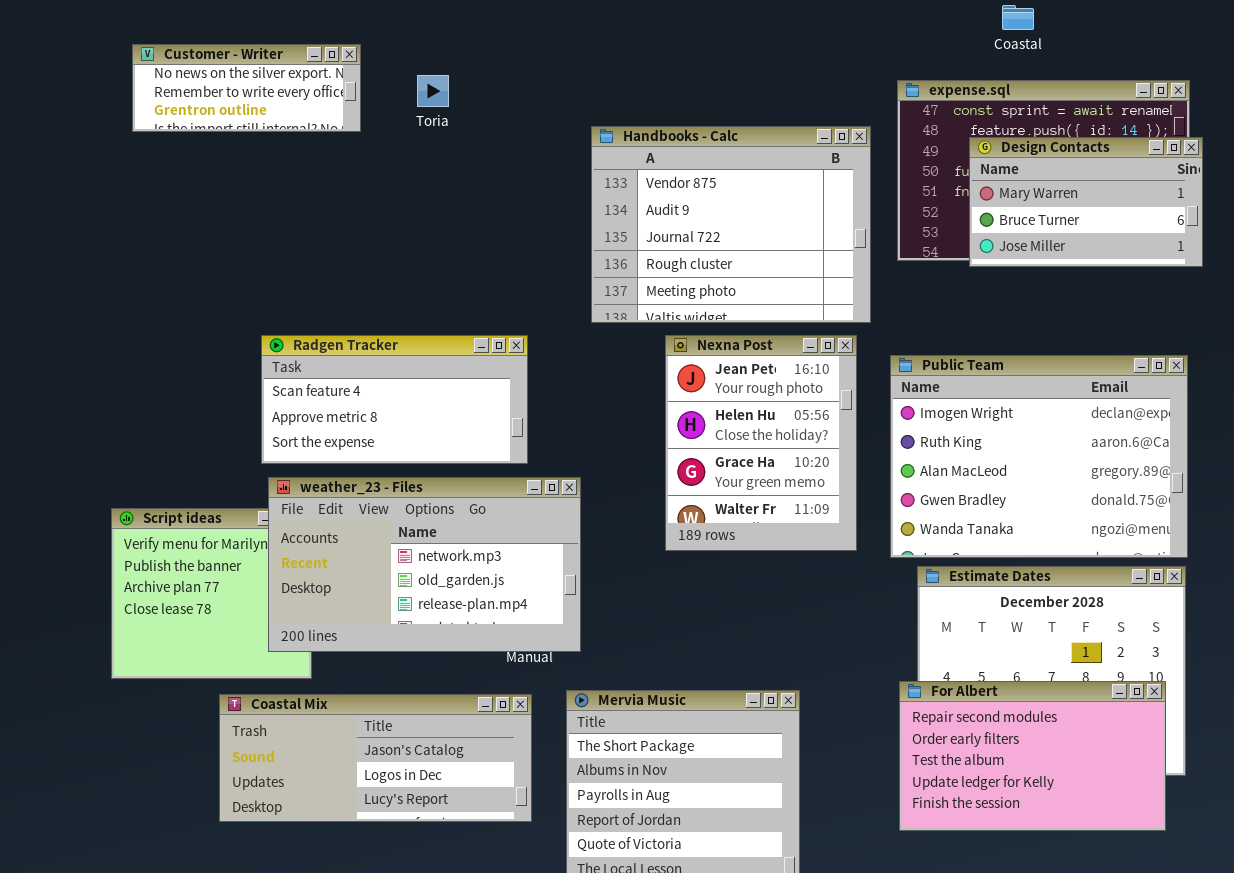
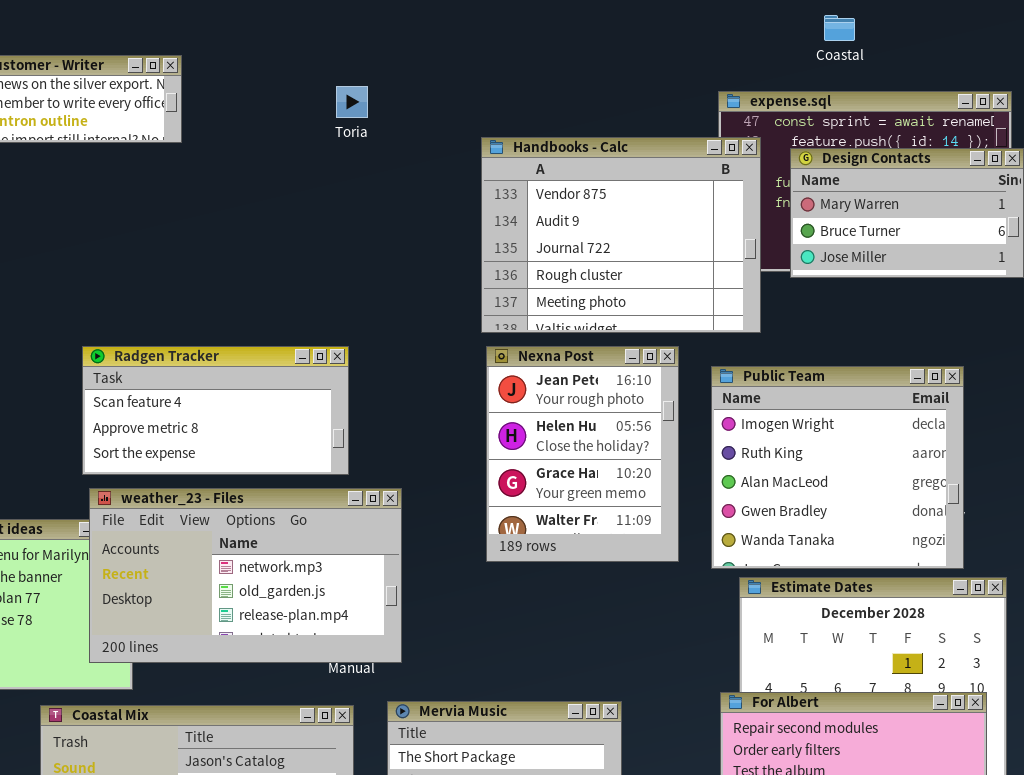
Toria: [417,75,449,107] -> [336,86,368,118], moved
Handbooks - Calc: [591,126,871,323] -> [481,137,761,333], moved
Public Team: [890,355,1188,558] -> [711,366,964,569], resized

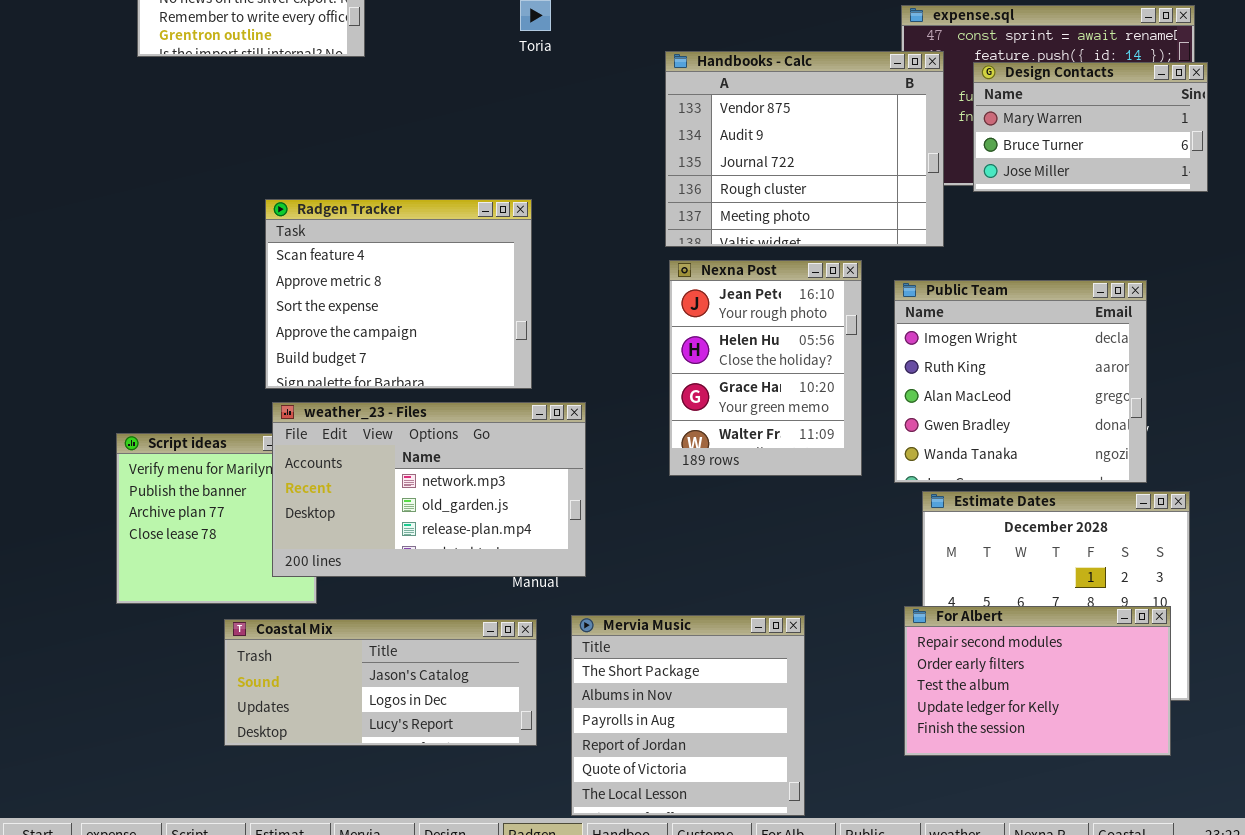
Radgen Tracker: [82,346,349,475] -> [265,199,532,389], resized

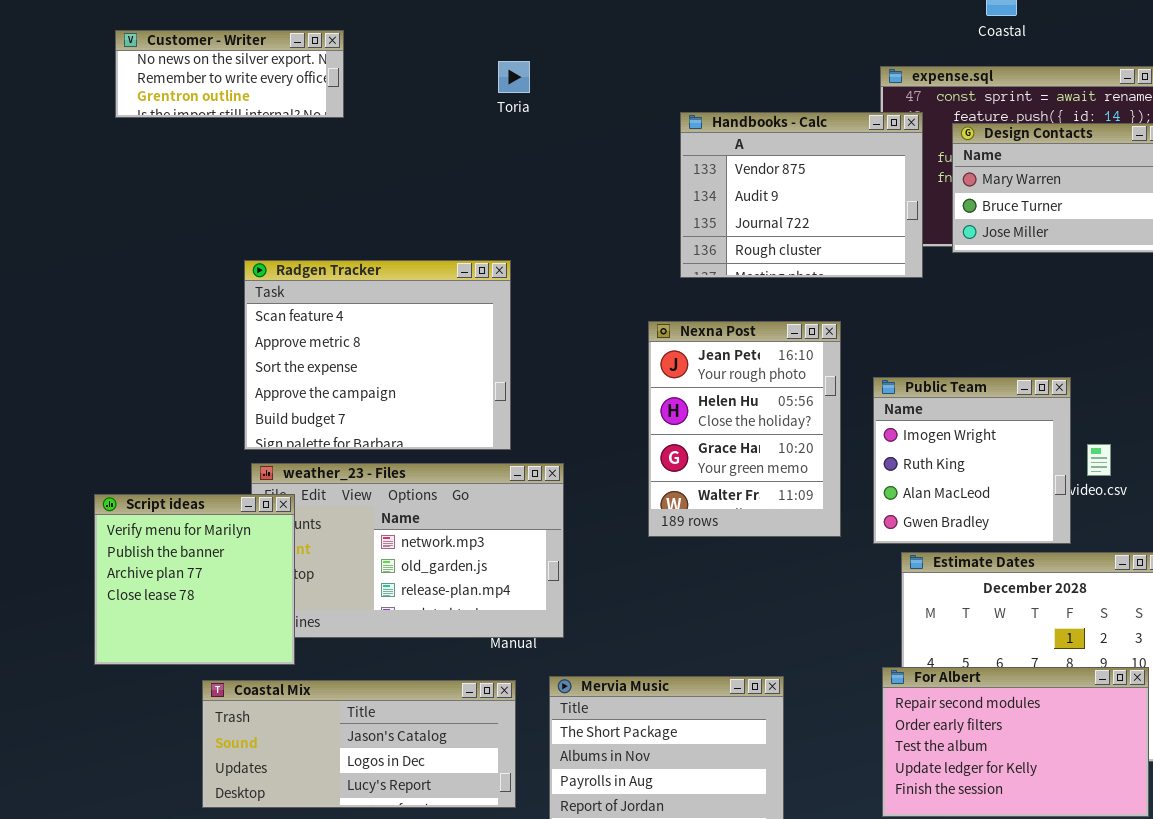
Handbooks - Calc: [665,51,944,247] -> [680,112,923,278], resized
Public Team: [894,280,1147,483] -> [873,377,1071,544], resized
Script ideas: [116,433,317,604] -> [94,494,295,665], raised

